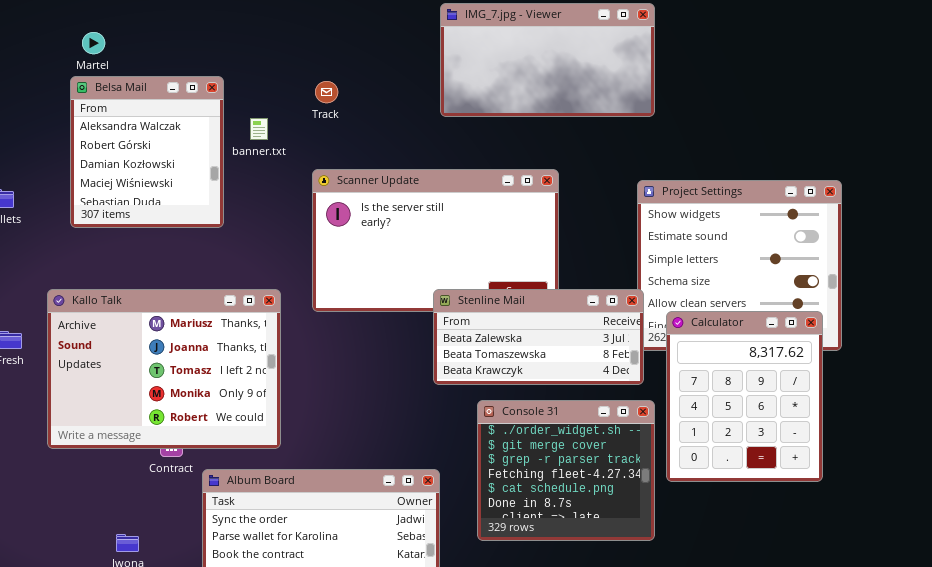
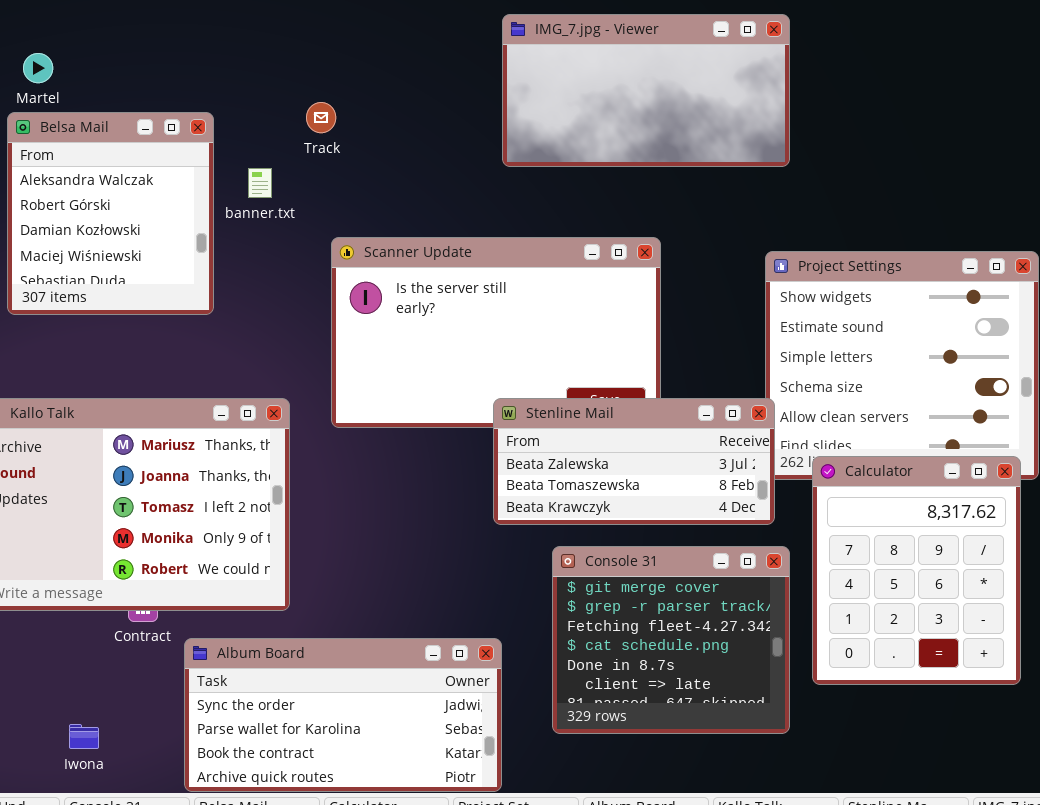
Track: [315,81,338,103] -> [306,102,336,133], moved
Calculator: [666,311,823,482] -> [812,456,1021,685], moved
Console 31: [477,400,655,541] -> [552,546,790,734], scrolled down 1 row

